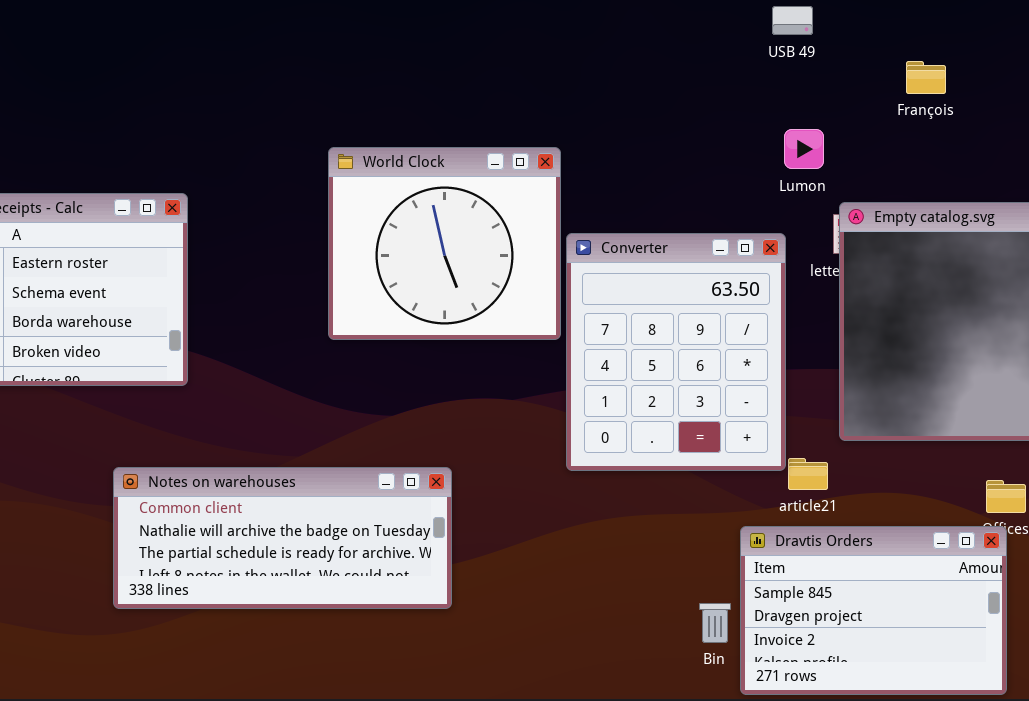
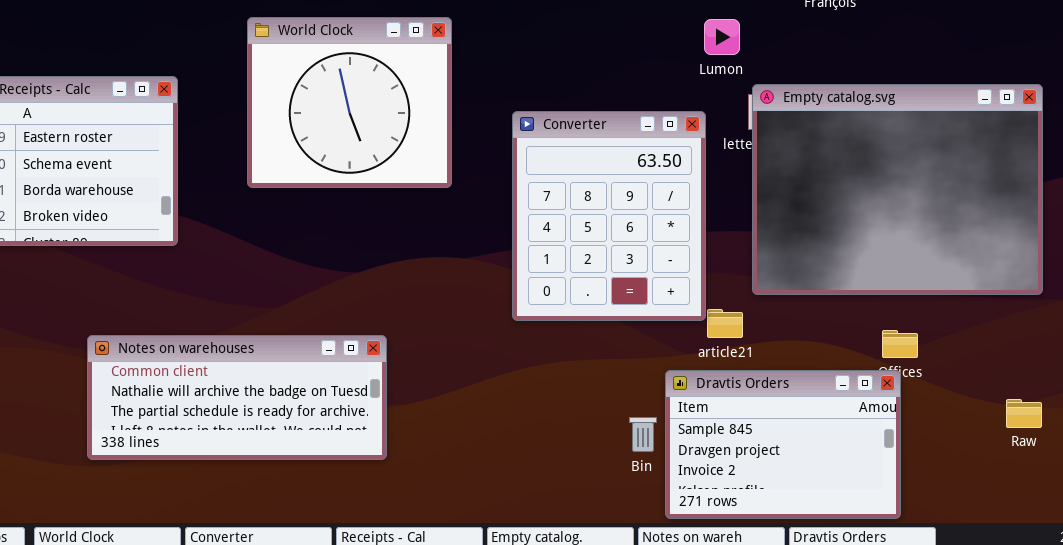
World Clock: [328,147,561,340] -> [247,17,452,188], moved
Notes on warehouses: [113,467,452,609] -> [87,335,387,460], moved
Bin: [699,603,731,643] -> [629,417,657,452], moved

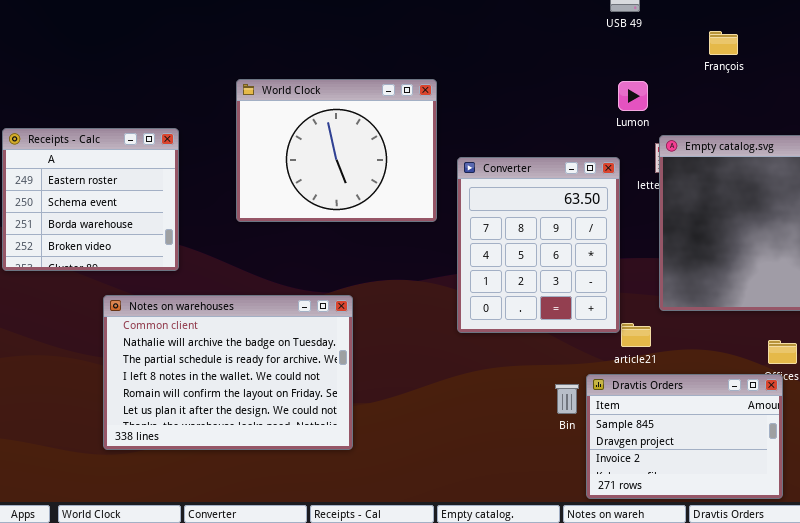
World Clock: [247,17,452,188] -> [236,79,437,222], resized
Notes on warehouses: [87,335,387,460] -> [103,295,353,450], resized
Bin: [629,417,657,452] -> [555,384,579,414], moved

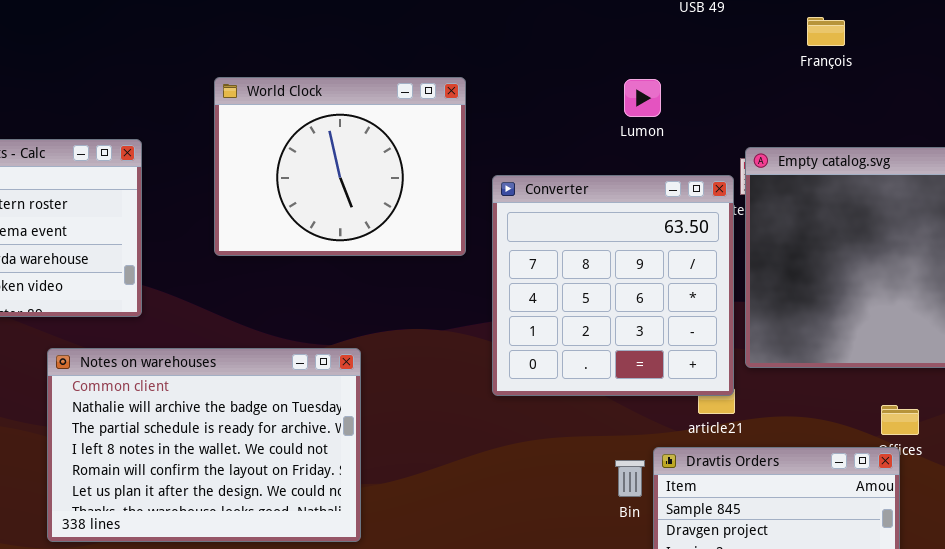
Lumon: [618,81,648,111] -> [624,79,661,117], moved
Converter: [457,157,620,333] -> [492,175,734,396], resized

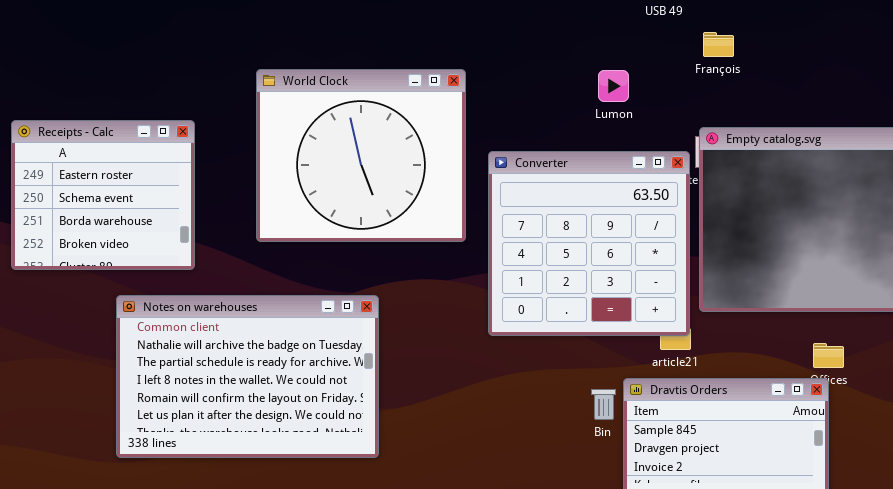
François: [807,17,845,46] -> [703,32,734,57], moved
World Clock: [214,77,466,256] -> [256,69,466,242], resized

